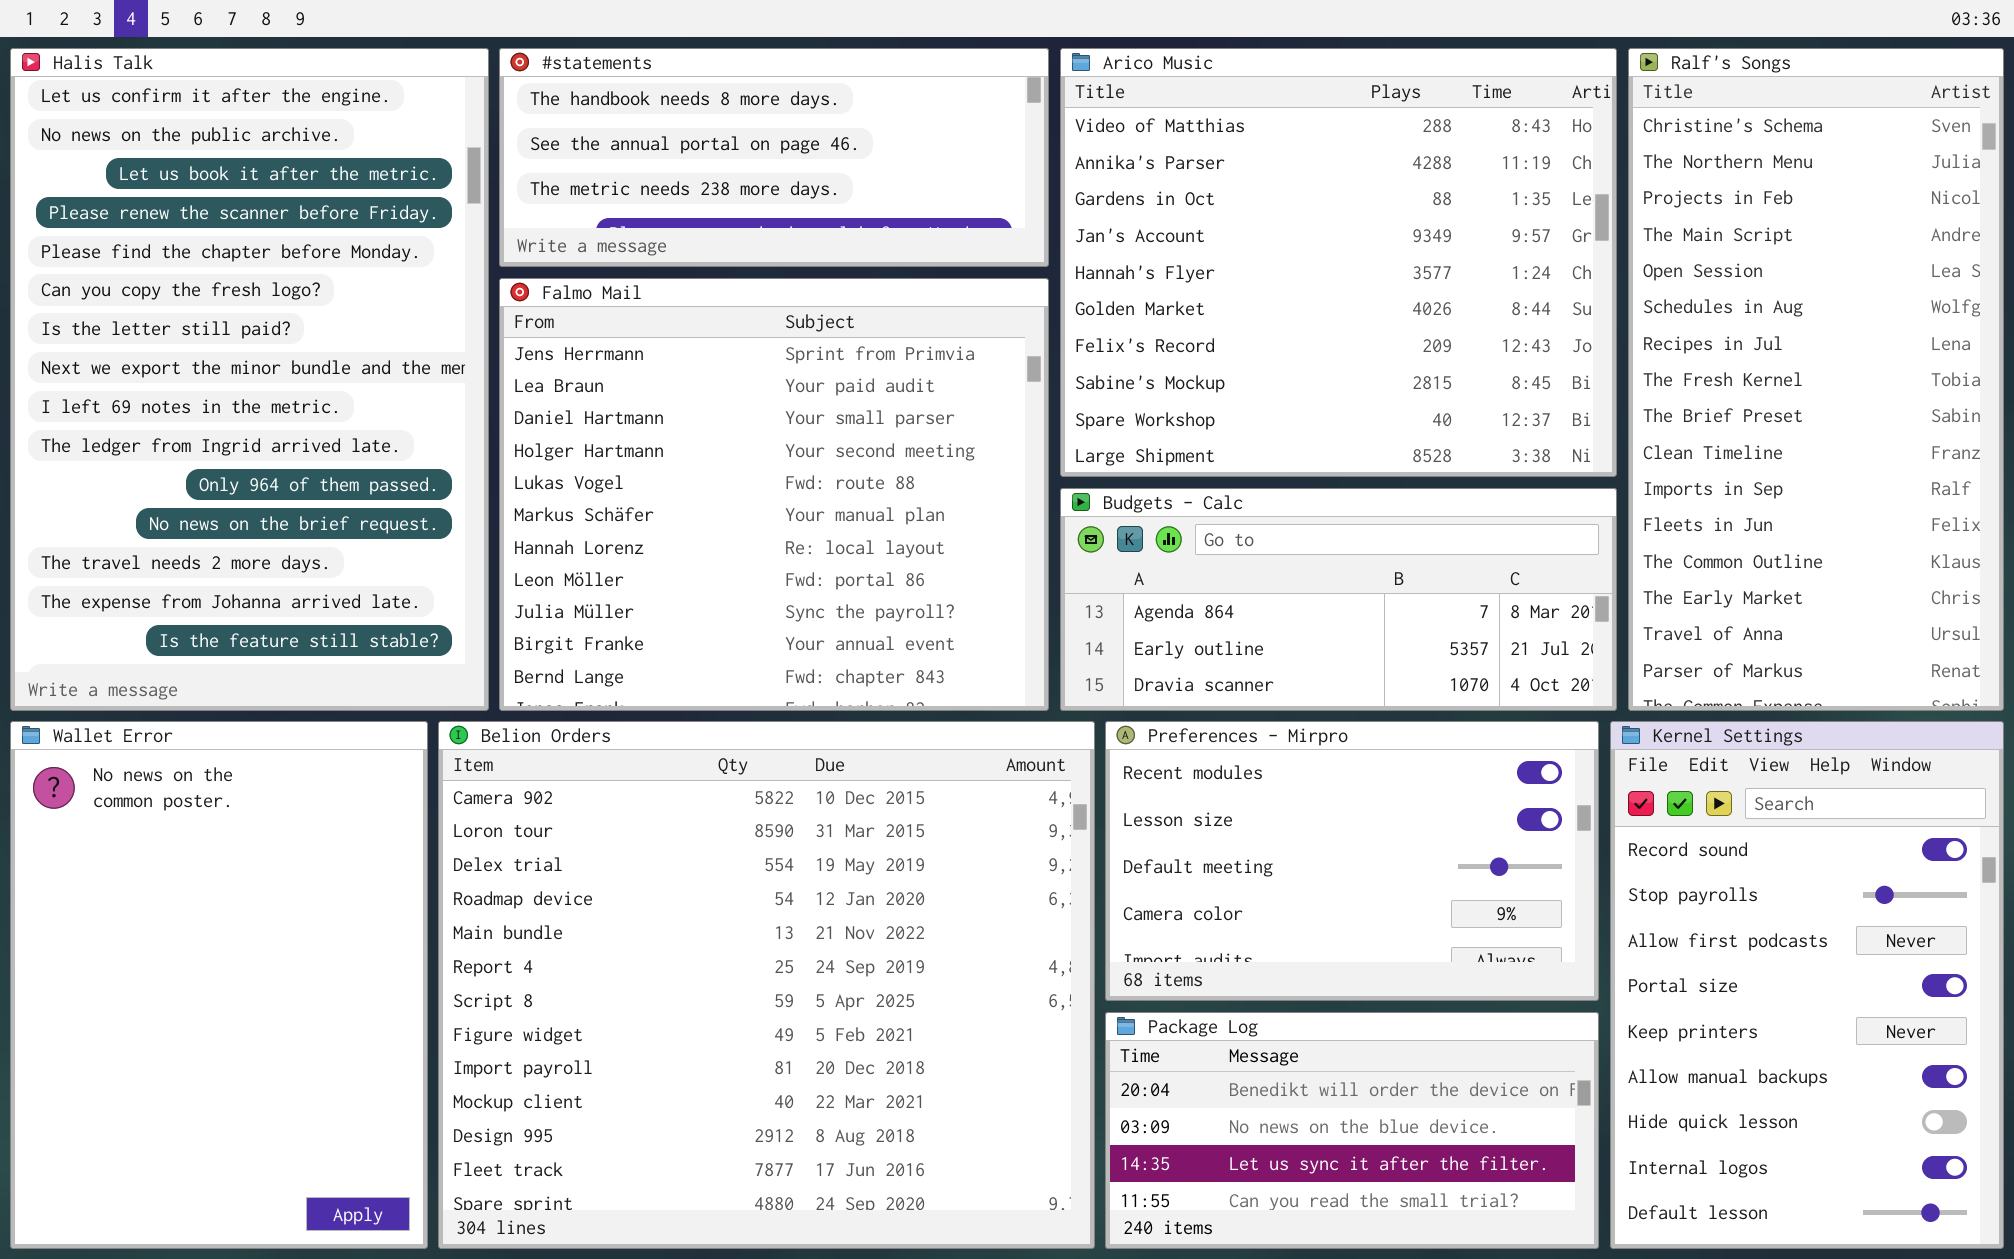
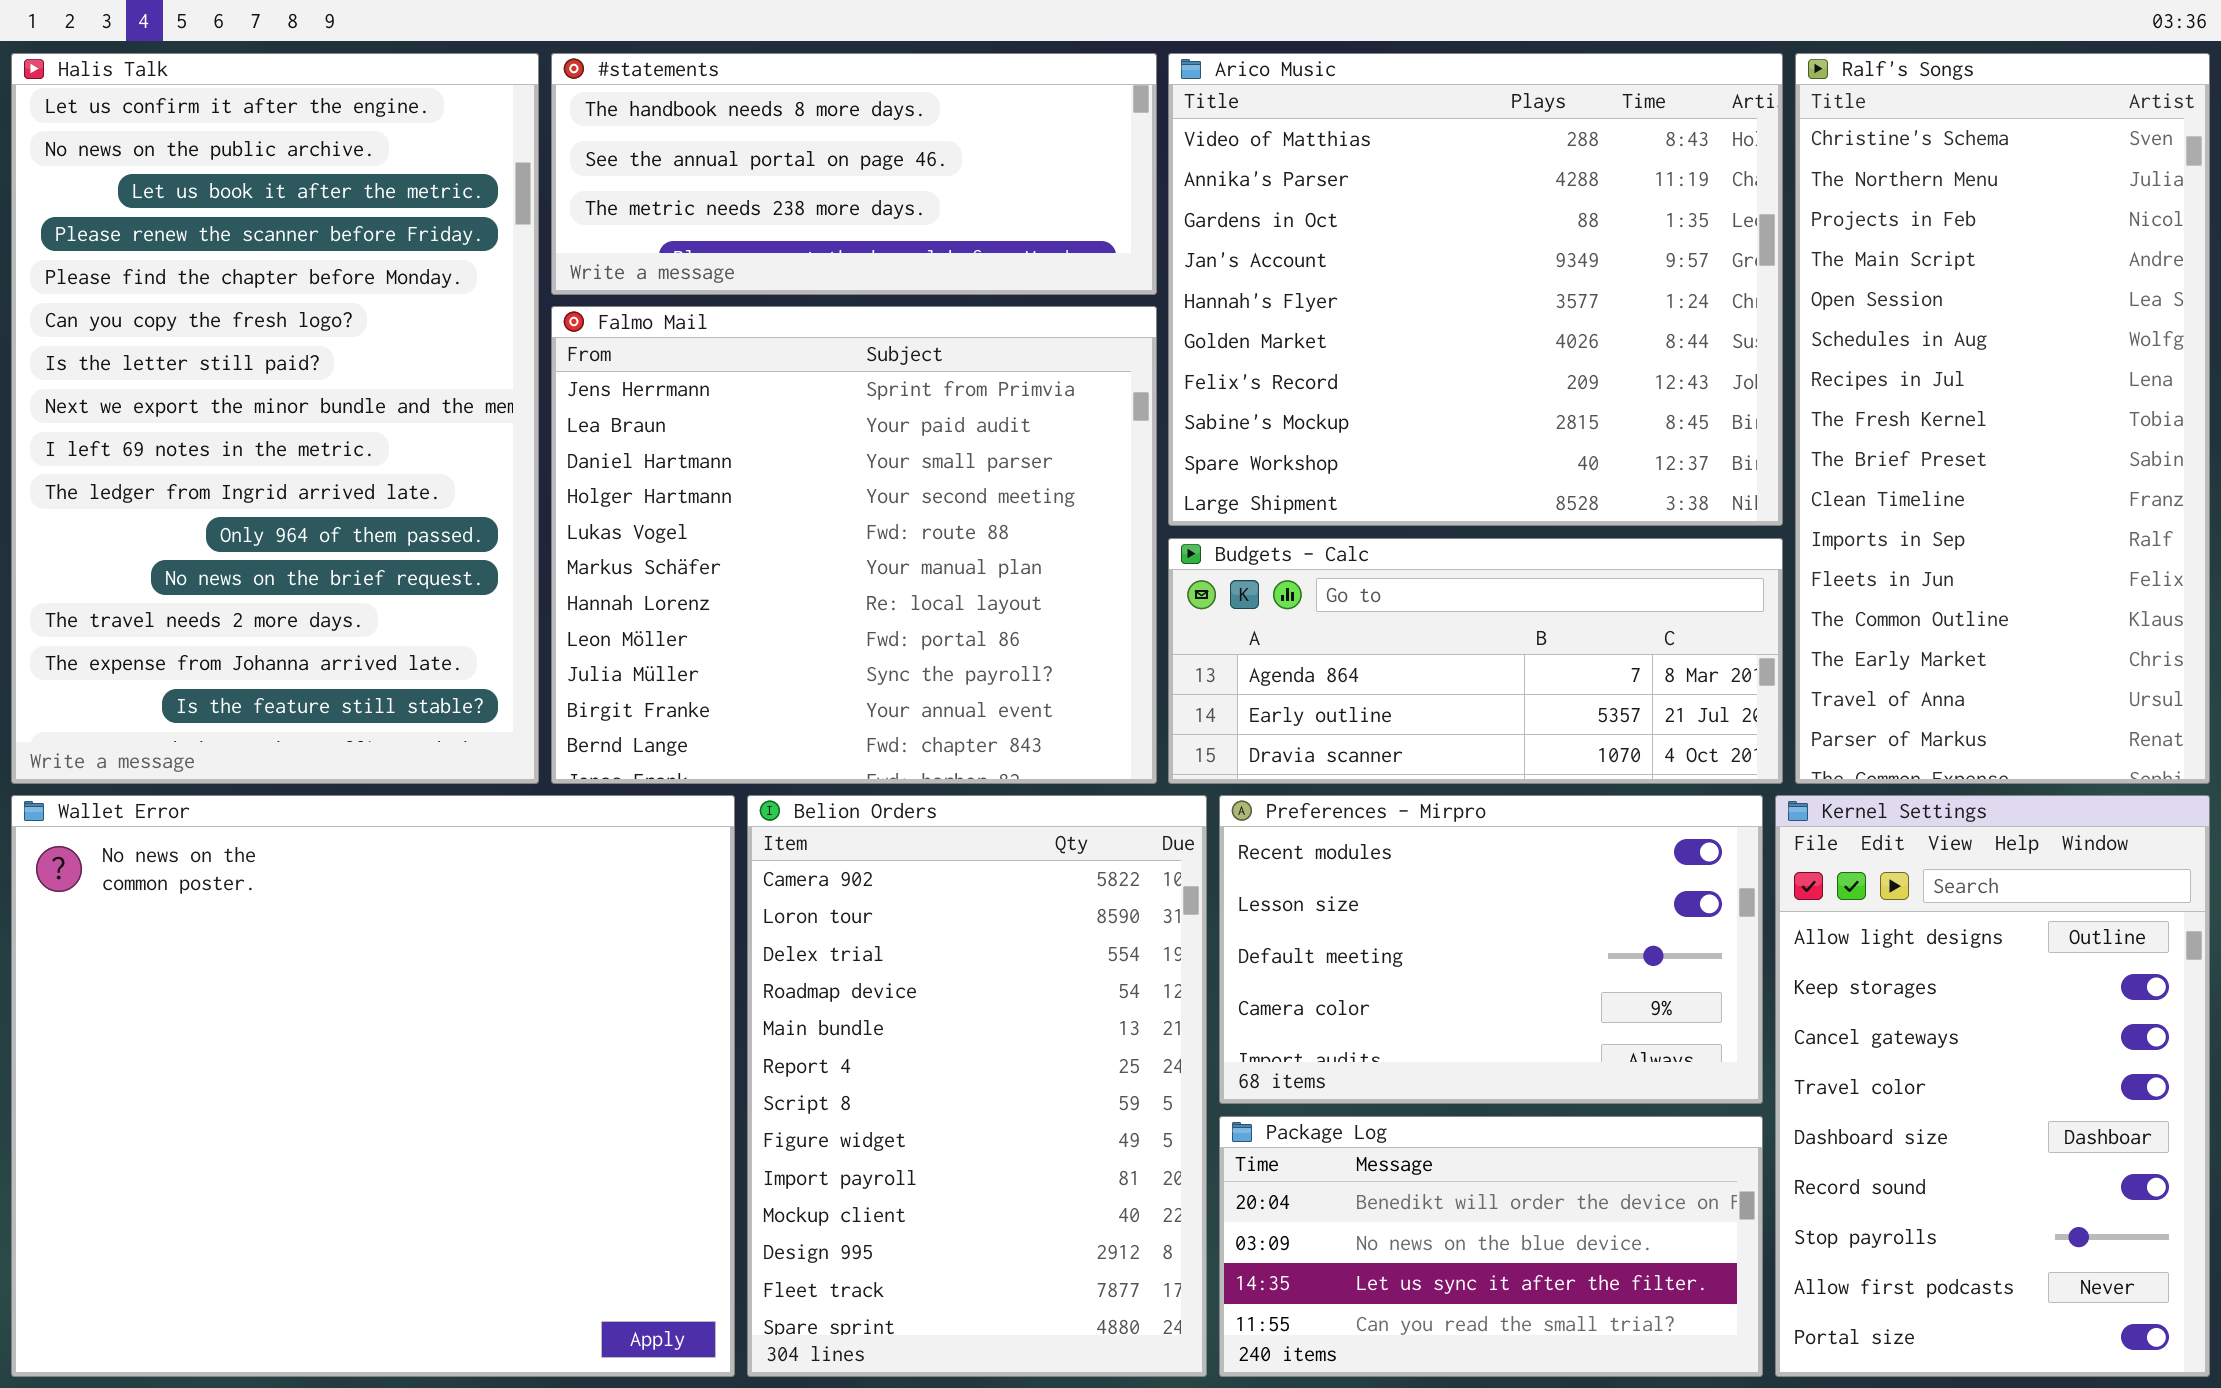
Wallet Error: [10,721,428,1249] -> [11,795,735,1377], resized
Belion Orders: [438,721,1095,1249] -> [747,795,1207,1377], resized
Kernel Settings: [1610,721,2004,1249] -> [1775,795,2210,1377], scrolled up 5 rows

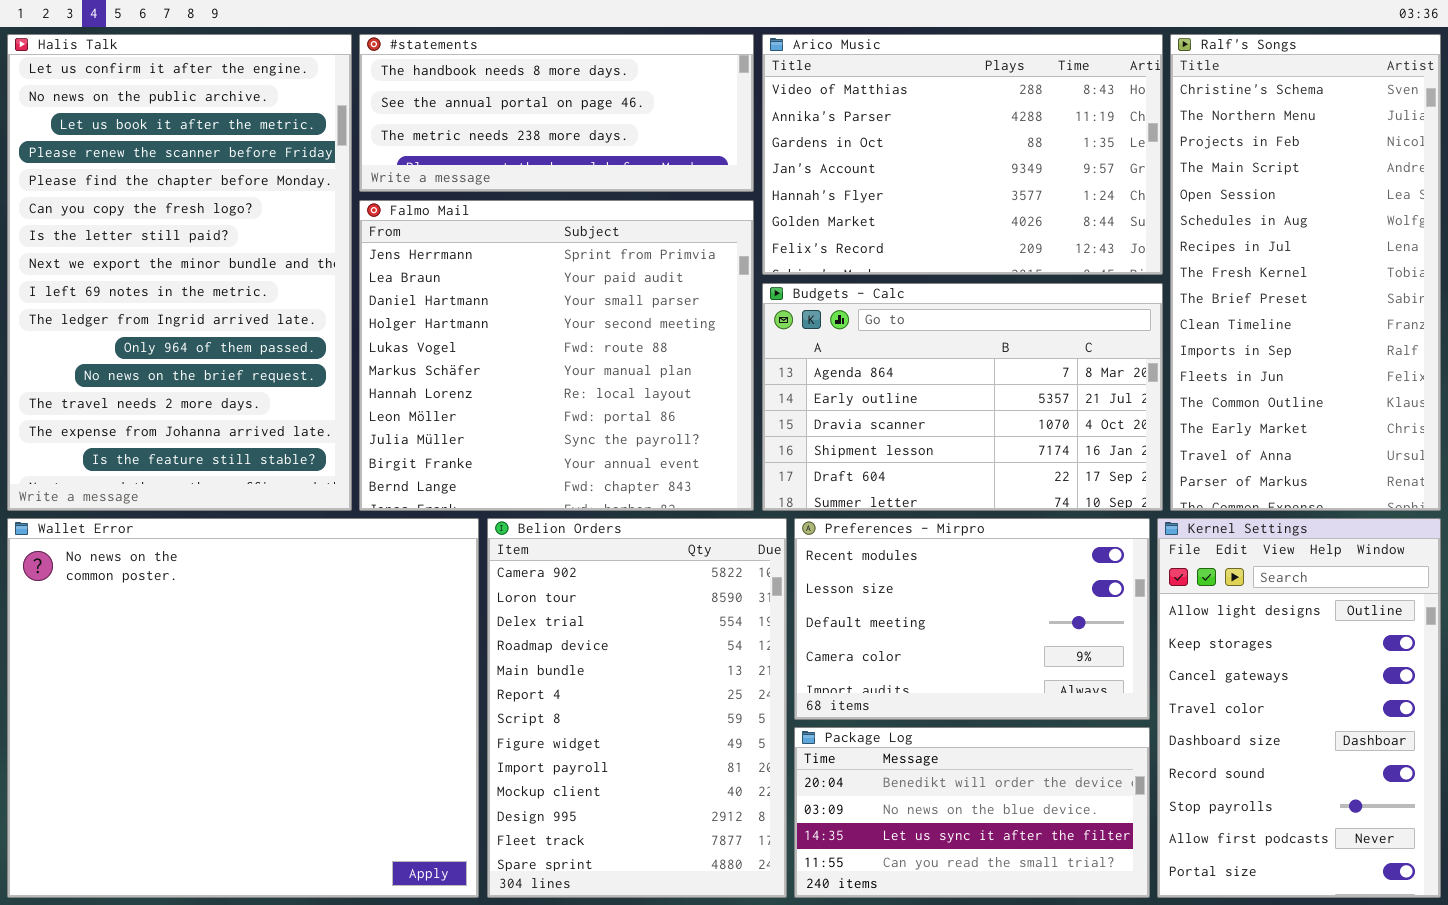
Arico Music: [1168,53,1783,526] -> [762,34,1163,275], resized
Budgets - Calc: [1168,538,1783,784] -> [762,283,1163,511], resized

